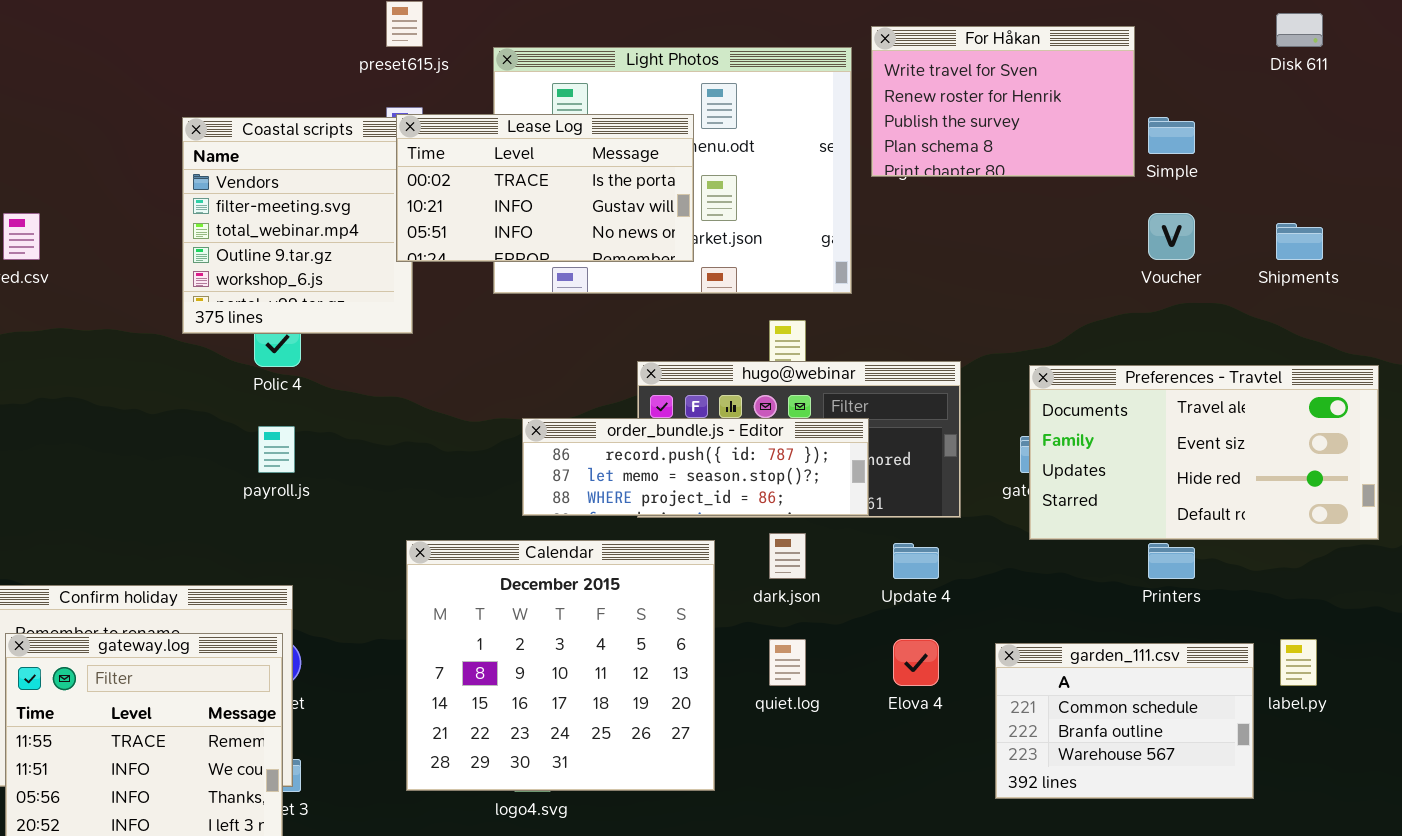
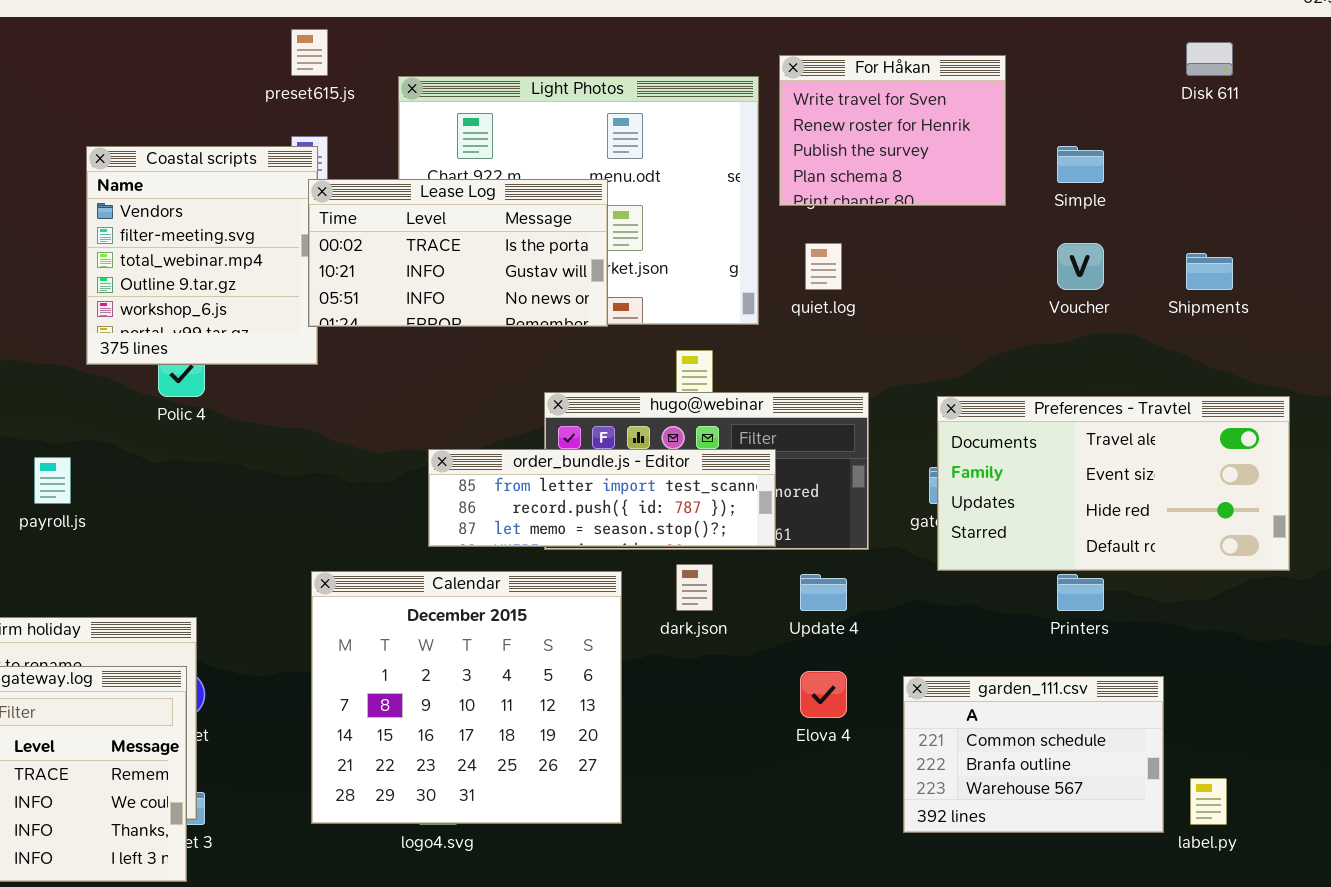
For Håkan: [871,26,1135,177] -> [779,55,1006,206], resized
Lease Log: [396,114,694,262] -> [308,179,608,327], moved
order_bundle.js - Editor: [522,418,869,516] -> [428,449,776,547], scrolled up 1 row
payroll.js: [258,426,295,473] -> [34,457,71,504], moved
quiet.log: [769,639,806,686] -> [805,243,842,290], moved
label.py: [1280,639,1317,686] -> [1190,778,1227,825], moved

